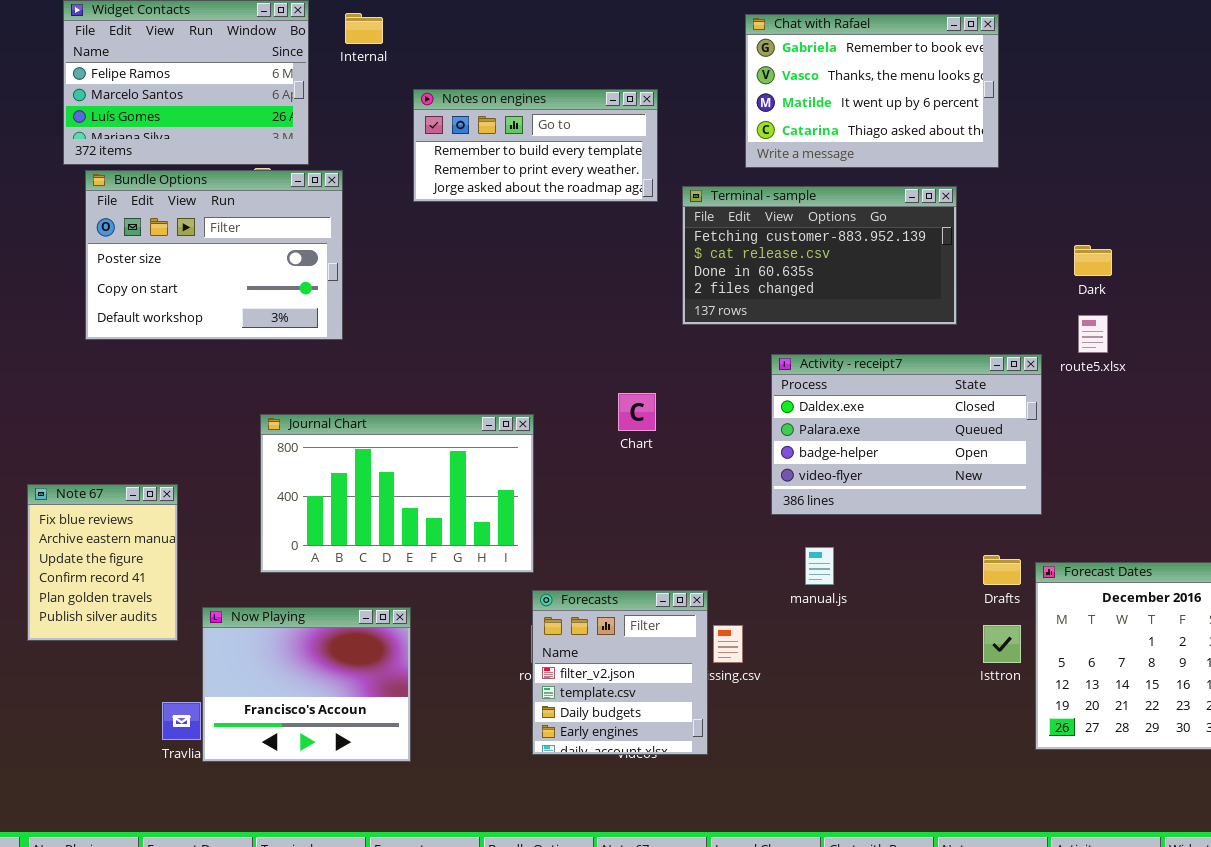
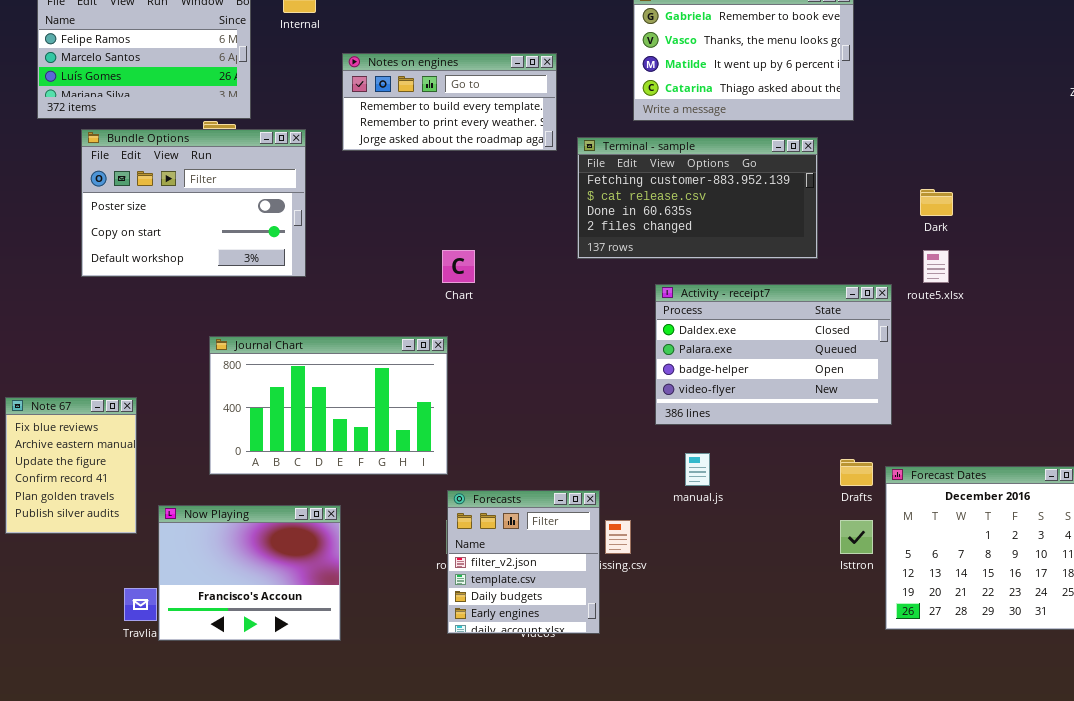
Bundle Options: [85,170,343,340] -> [81,129,306,277], moved
Chart: [618,393,656,431] -> [442,250,475,283], moved

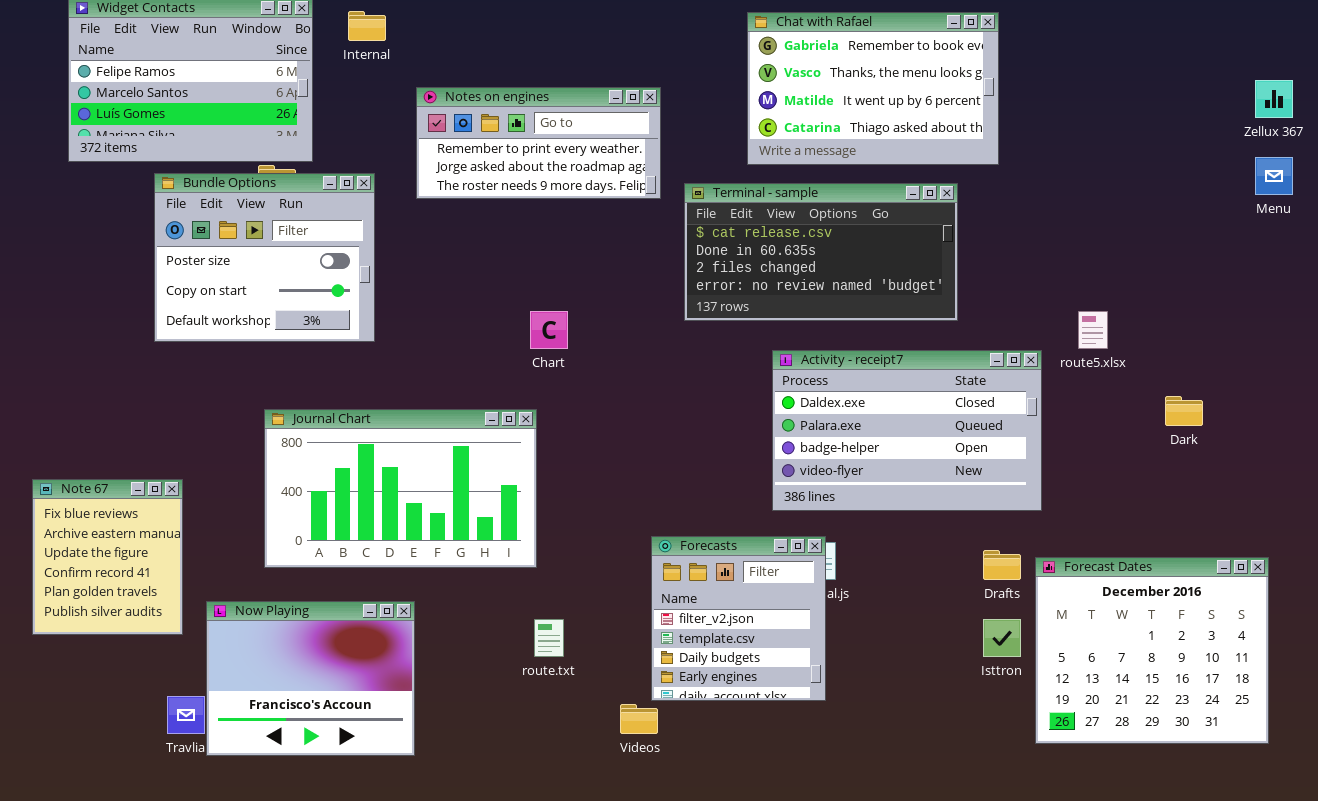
Notes on engines: [342,53,557,151] -> [416,87,661,199], scrolled down 1 row
Bundle Options: [81,129,306,277] -> [154,173,375,342], resized
Terminal - sample: [577,137,818,259] -> [684,183,958,321], scrolled down 1 row
Dark: [920,189,953,216] -> [1165,396,1203,426], moved
Forecasts: [447,490,600,634] -> [651,536,826,701], moved

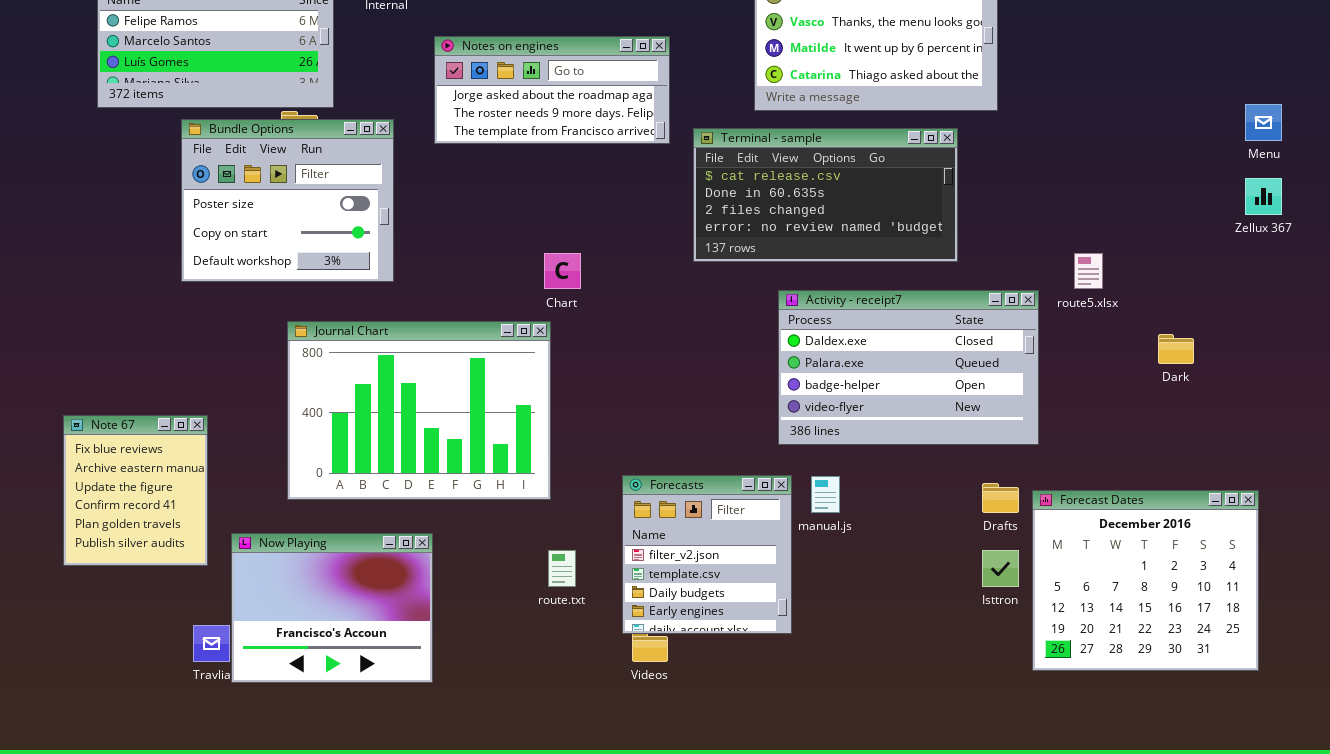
Zellux 367: [1255,80,1293,118] -> [1245,178,1282,215], moved
Notes on engines: [416,87,661,199] -> [434,36,670,144], scrolled down 1 row
Journal Chart: [264,409,537,568] -> [287,321,551,500], resized
Forecasts: [651,536,826,701] -> [622,475,792,634], moved

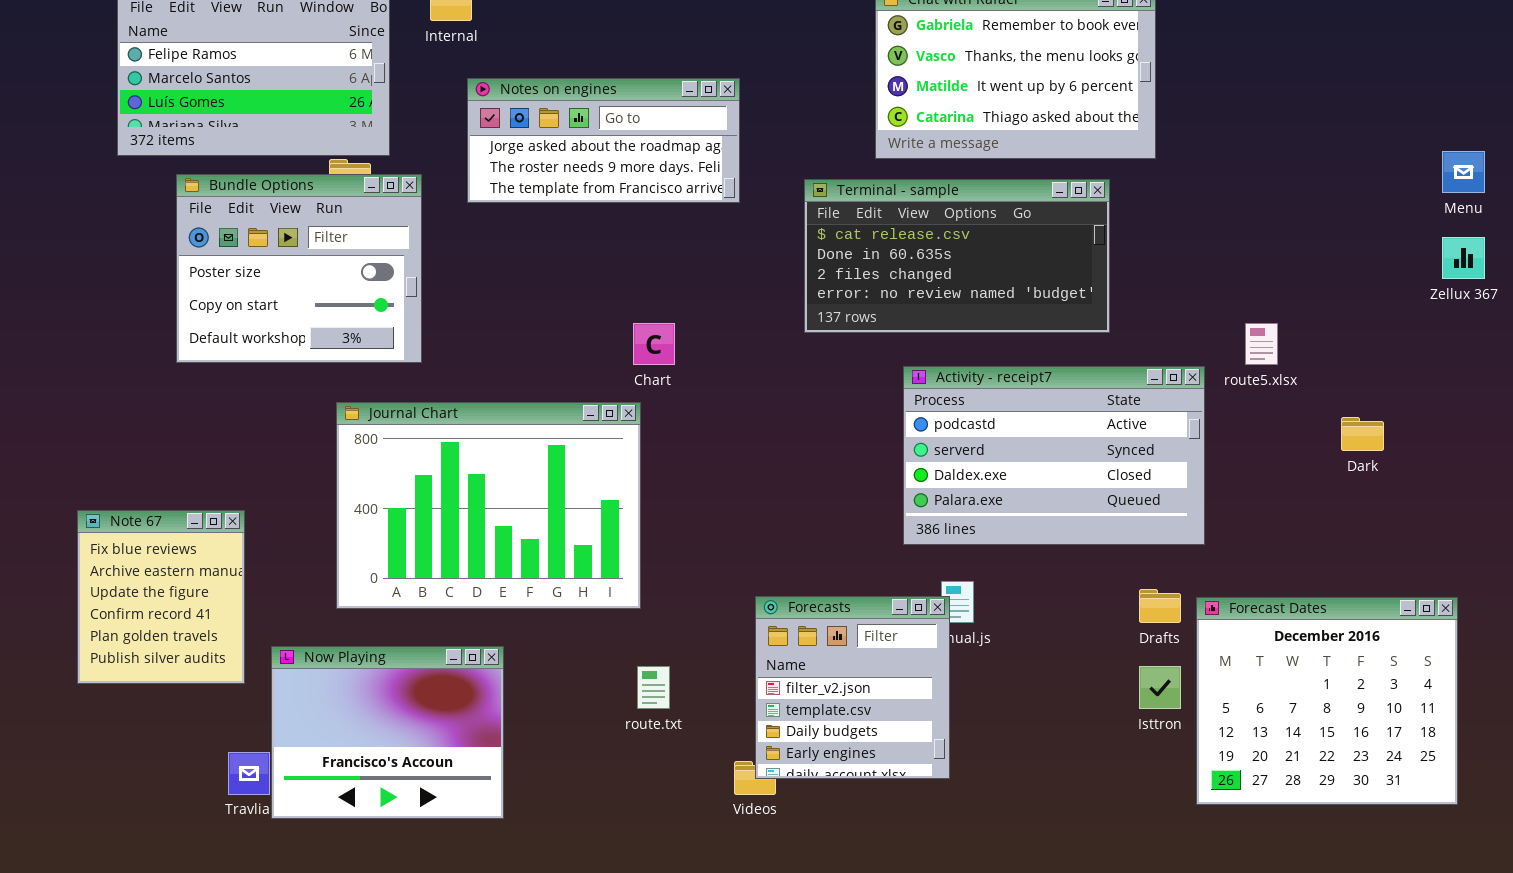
Notes on engines: [434,36,670,144] -> [467,78,740,203], moved
Bundle Options: [181,119,394,282] -> [176,174,422,363], moved
Activity - receipt7: [778,290,1039,445] -> [903,366,1205,545], scrolled up 2 rows
Forecasts: [622,475,792,634] -> [755,596,950,779], moved

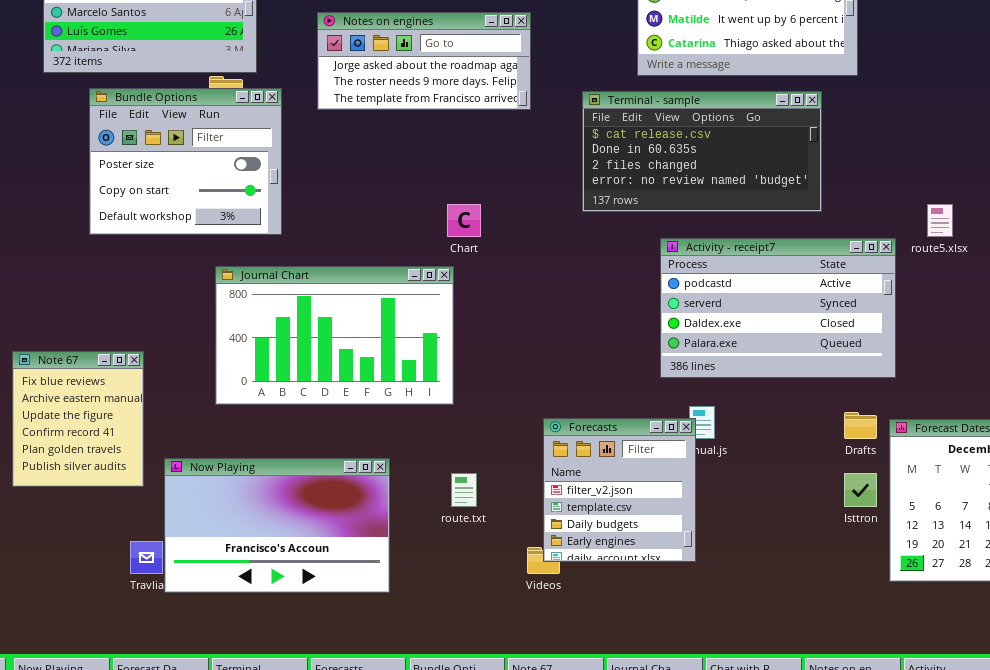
Journal Chart: [336,402,641,609] -> [215,266,454,405], resized
Now Playing: [271,646,504,819] -> [164,458,390,593], resized

